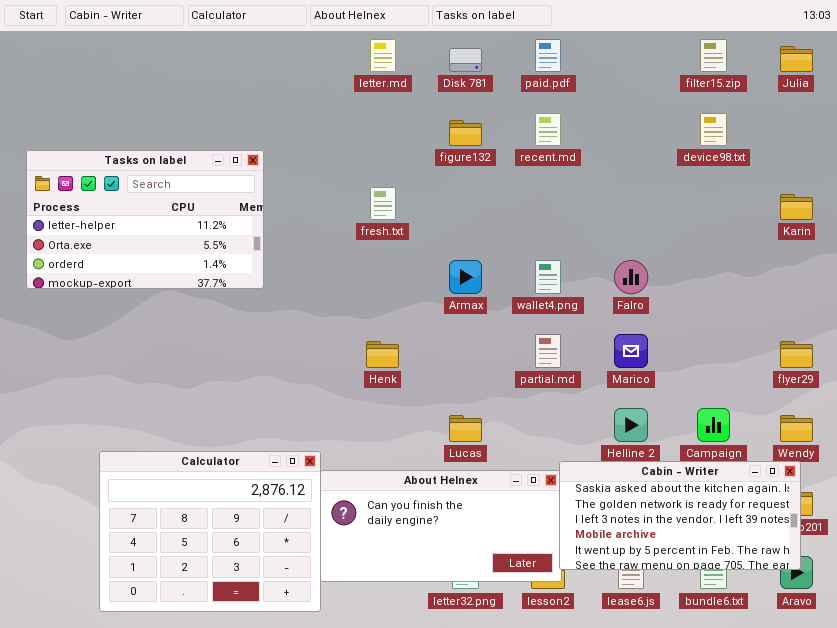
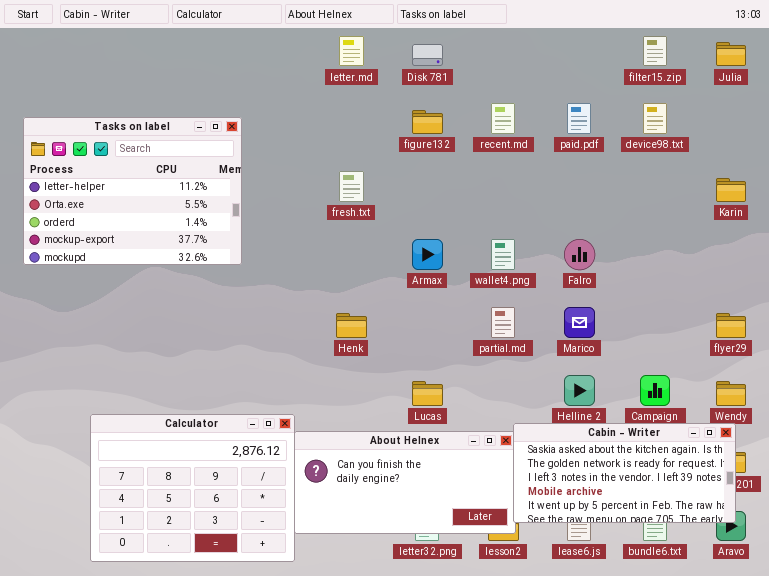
paid.pdf: [535,39,561,72] -> [567,103,591,134], moved
Tasks on label: [26,150,264,289] -> [23,117,242,265], resized

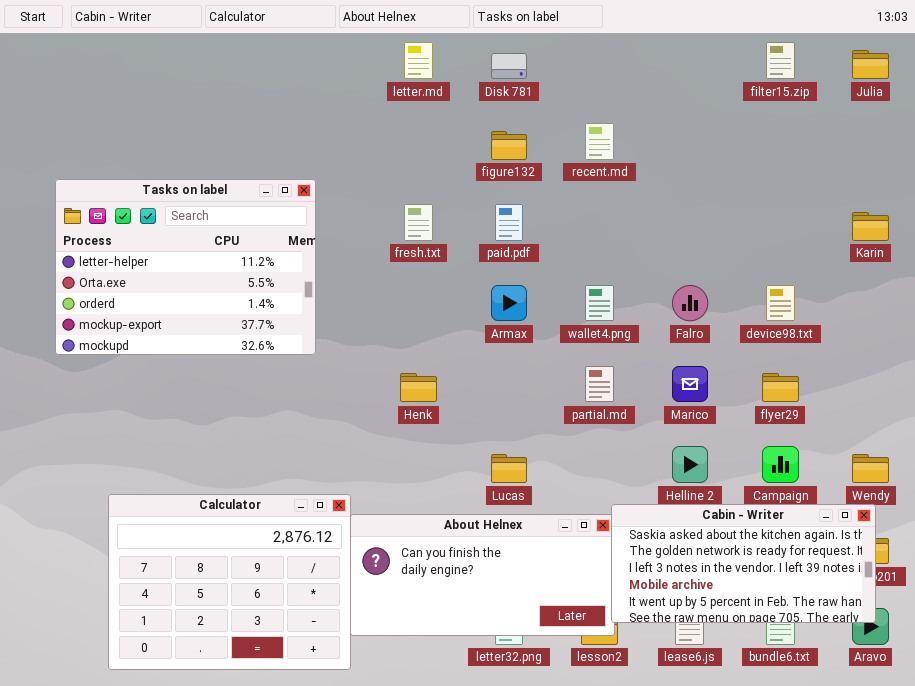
paid.pdf: [567,103,591,134] -> [495,204,523,241], moved
device98.txt: [643,103,667,134] -> [766,285,795,321], moved
Tasks on label: [23,117,242,265] -> [55,179,316,355], moved
flyer29: [716,313,746,338] -> [762,373,799,402], moved

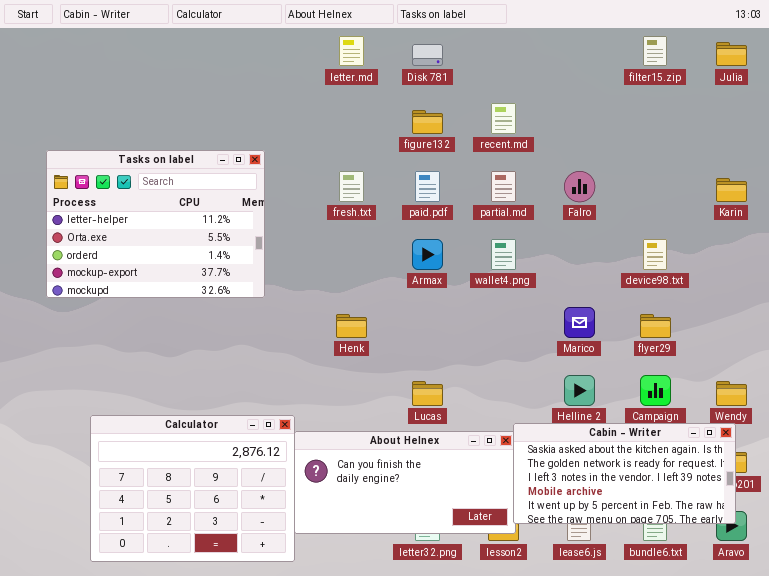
Falro: [672,285,708,321] -> [564,171,595,202], moved
partial.md: [585,366,614,402] -> [491,171,516,202], moved

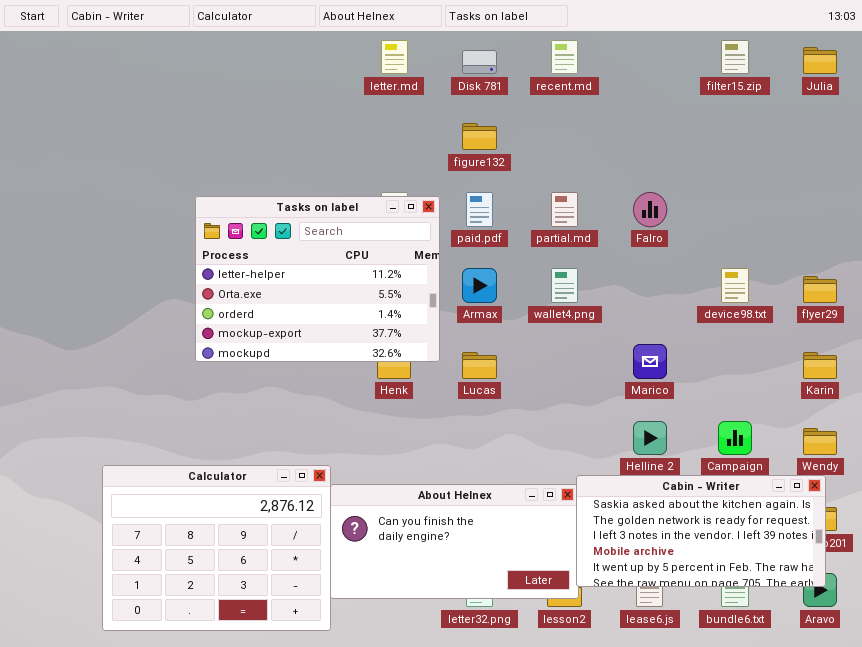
recent.md: [491,103,516,134] -> [551,40,578,74], moved
Tasks on label: [46,150,265,298] -> [195,196,440,362], moved
Karin: [716,178,747,202] -> [803,352,837,379], moved
flyer29: [640,314,671,338] -> [803,276,837,303], moved
Lucas: [412,381,443,406] -> [462,352,497,379], moved

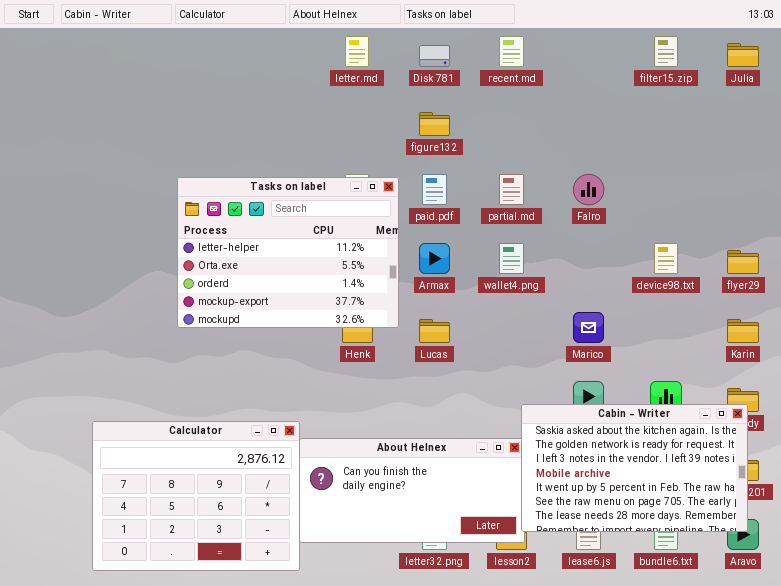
Cabin - Writer: [576,475,826,587] -> [521,404,748,532], resized

